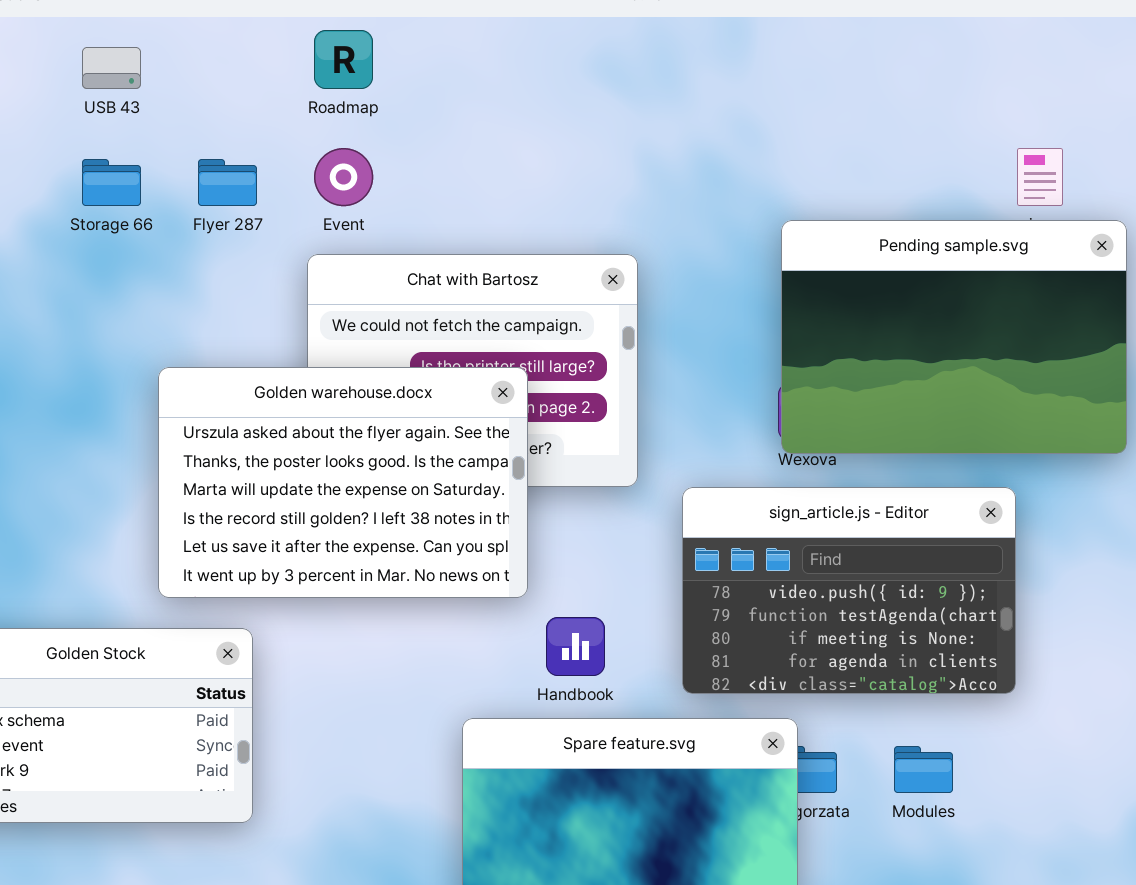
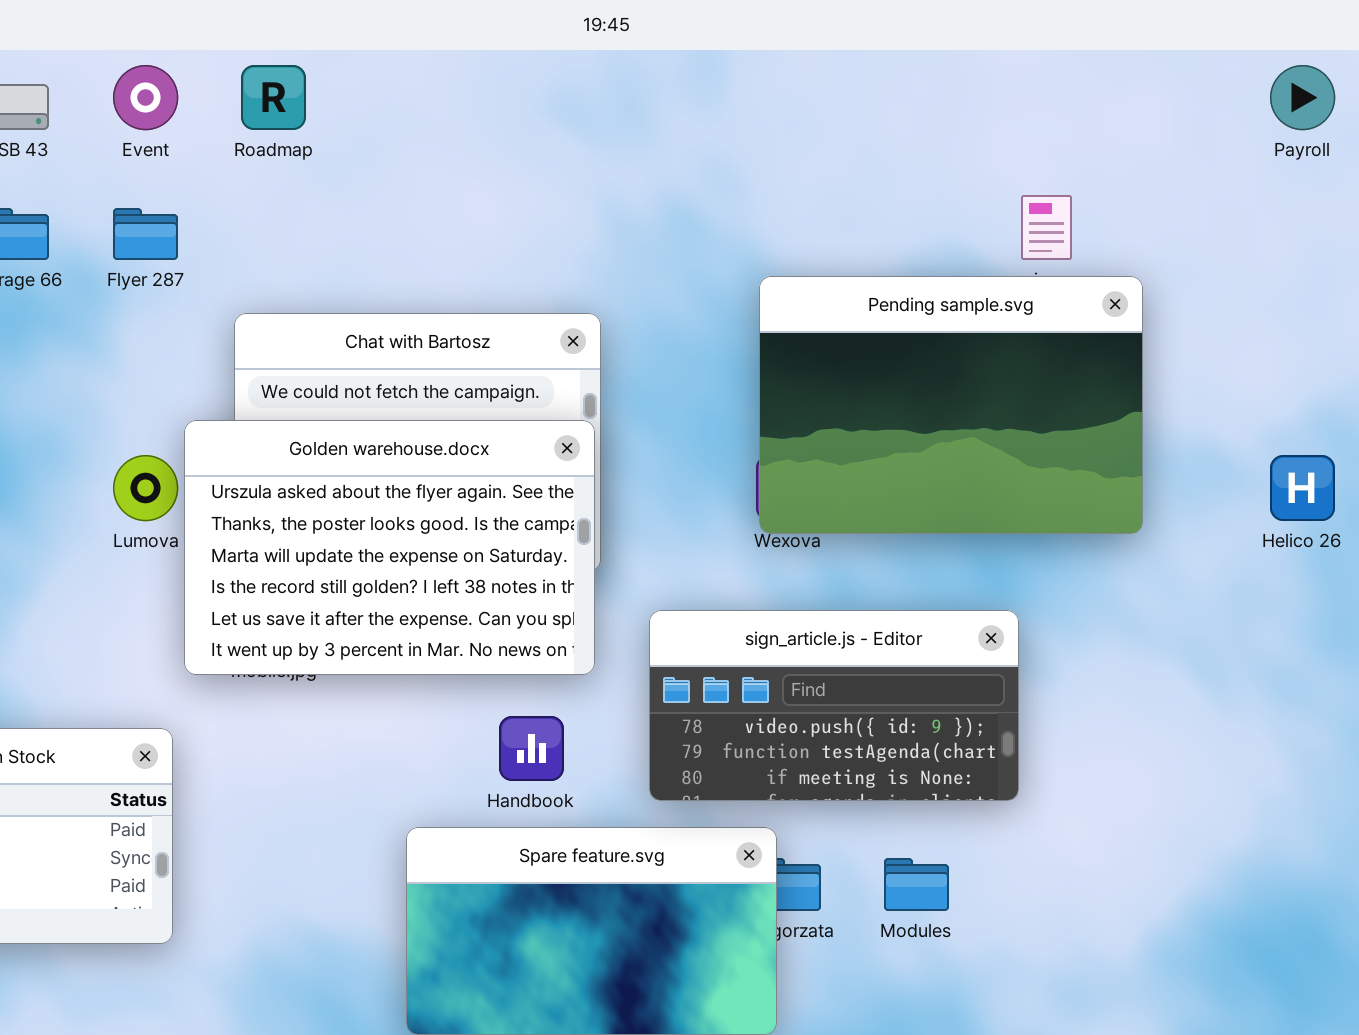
Event: [314,148,373,206] -> [113,65,178,130], moved
Golden warehouse.docx: [158,367,528,598] -> [184,420,595,675], moved
sign_article.js - Editor: [682,487,1016,694] -> [649,610,1019,801], resized

